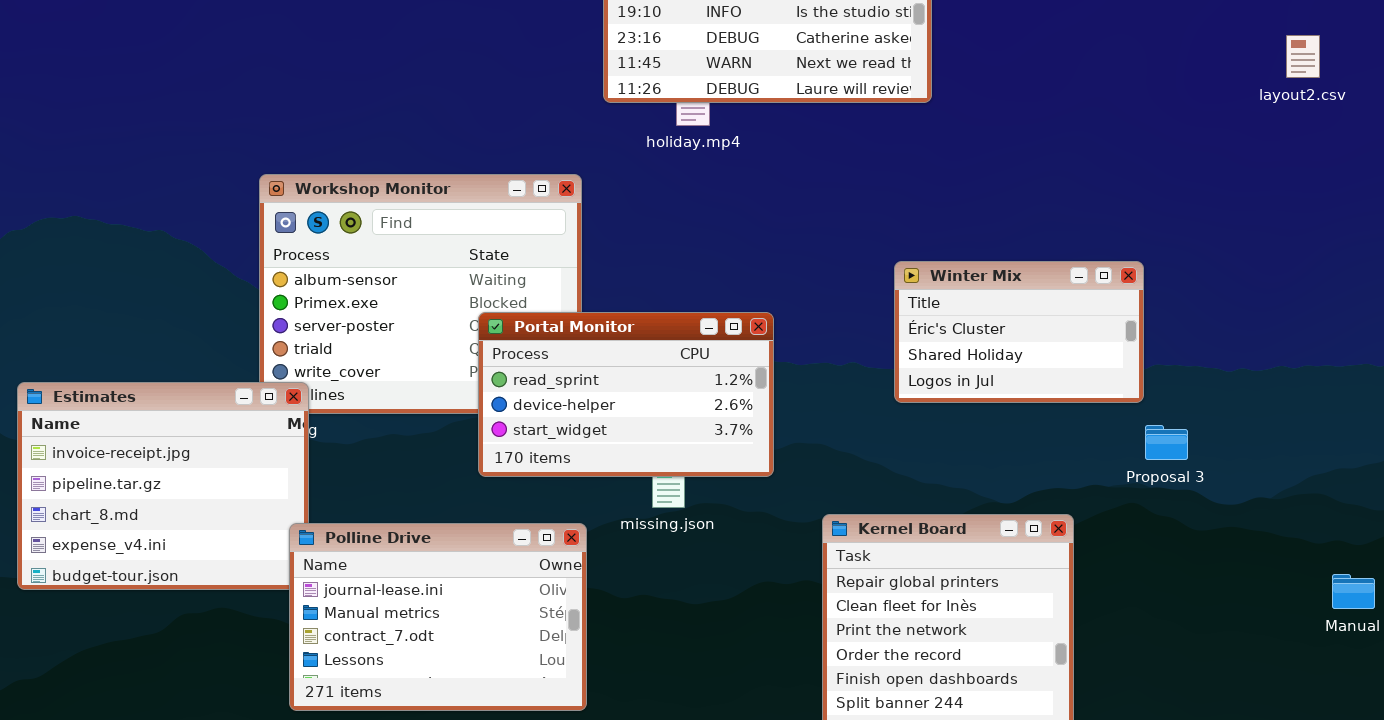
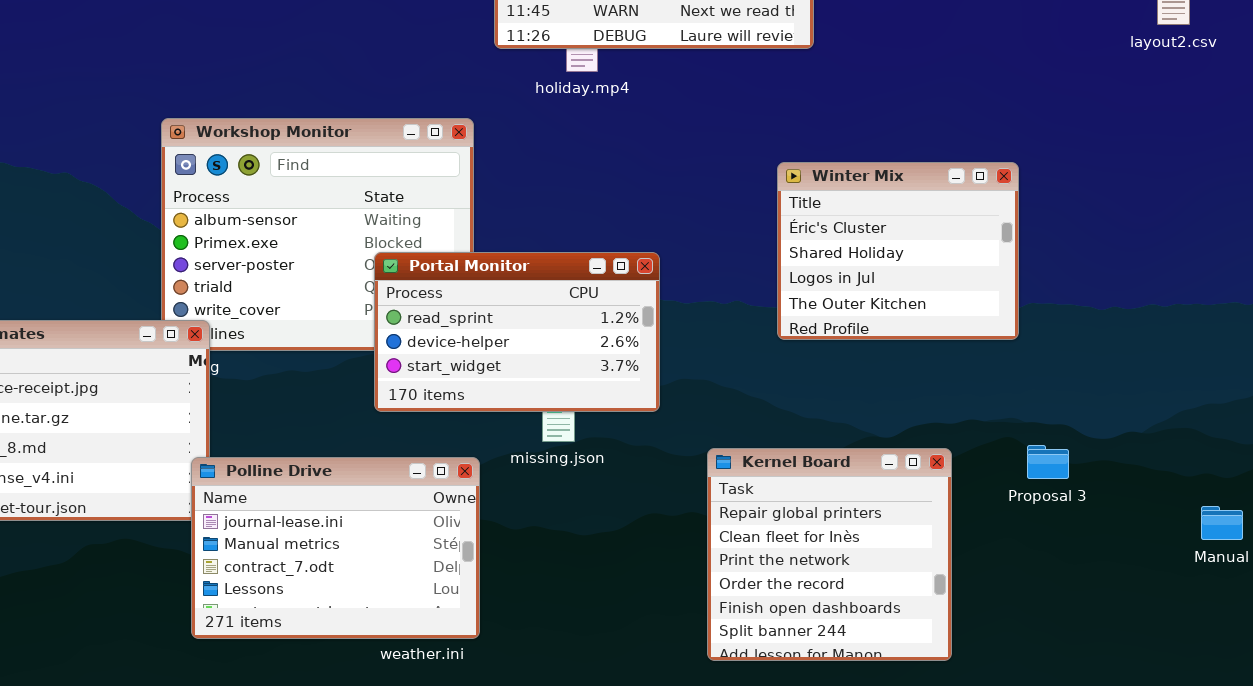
Winter Mix: [894,261,1144,403] -> [777,162,1019,340], resized
Proposal 3: [1145,425,1188,460] -> [1027,445,1069,479], moved

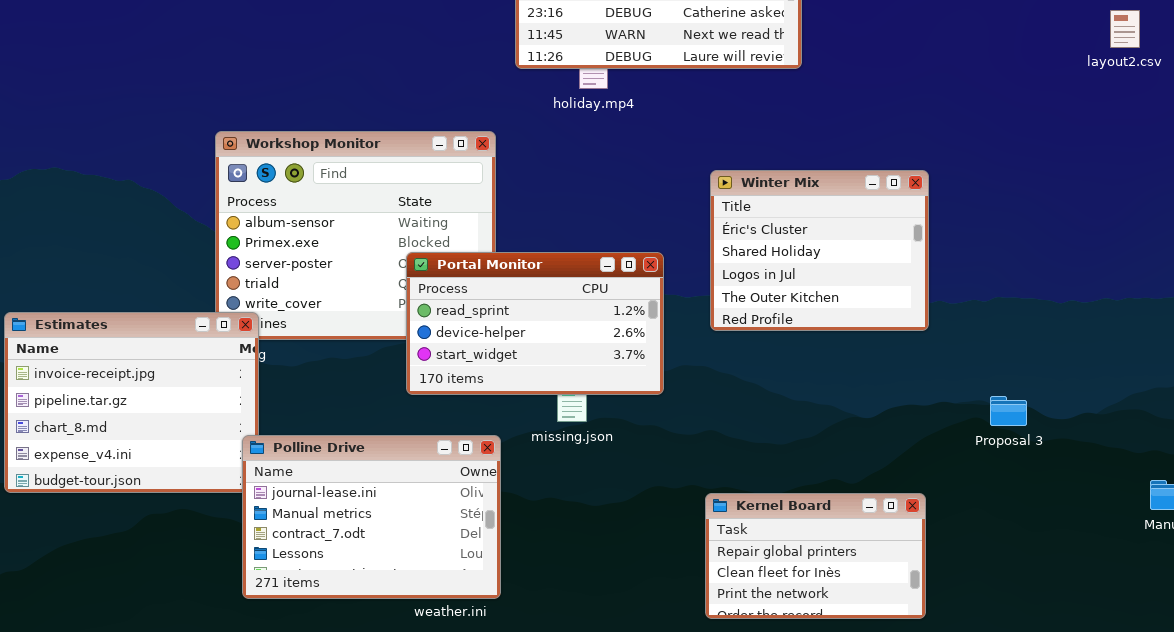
Winter Mix: [777,162,1019,340] -> [710,170,929,331], moved
Proposal 3: [1027,445,1069,479] -> [990,396,1027,426], moved
Kernel Board: [707,448,952,661] -> [705,493,926,619], resized

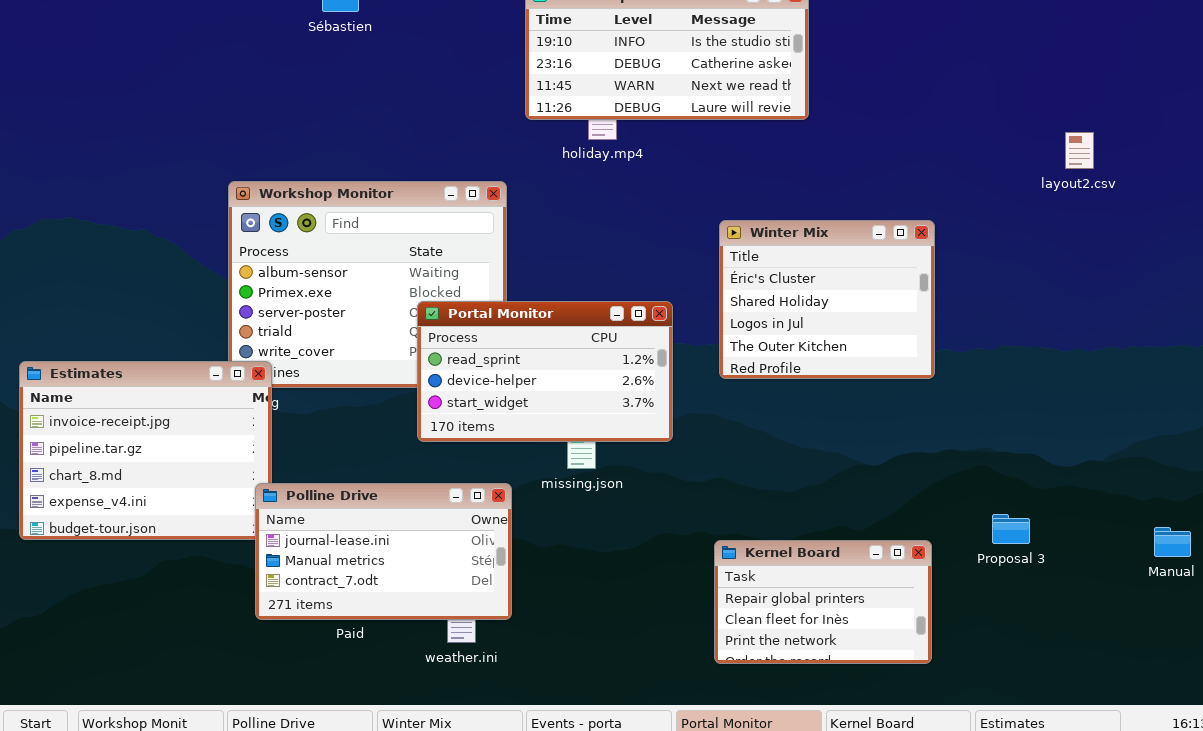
layout2.csv: [1110,10,1140,48] -> [1065,132,1094,169], moved
Proposal 3: [990,396,1027,426] -> [992,514,1030,544], moved
Polline Drive: [242,435,501,599] -> [255,483,512,620], resized

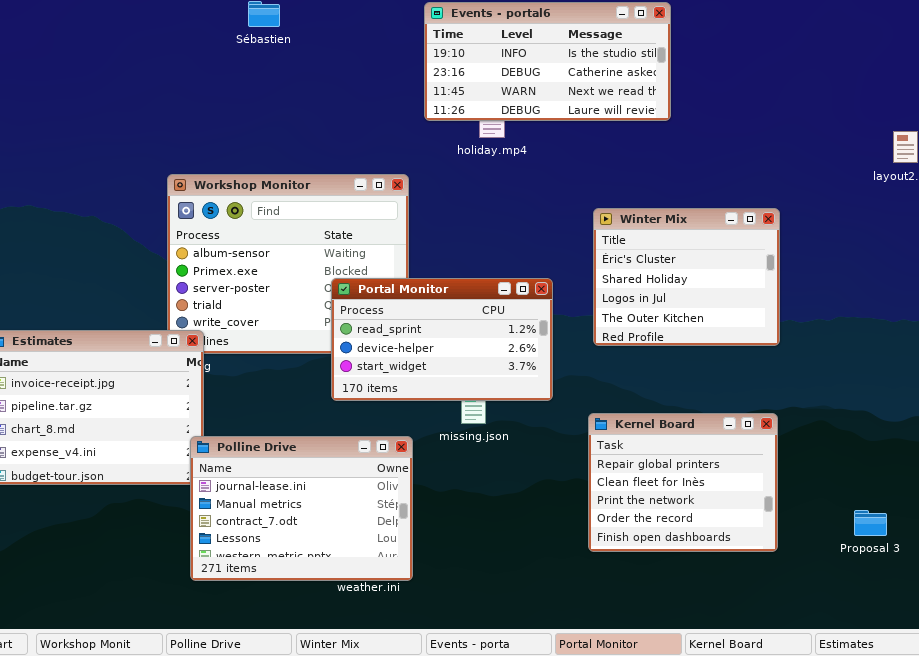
Polline Drive: [255,483,512,620] -> [190,436,413,581], resized
Proposal 3: [992,514,1030,544] -> [854,510,887,536], moved
Kernel Board: [714,540,932,664] -> [588,413,778,552], moved, resized

